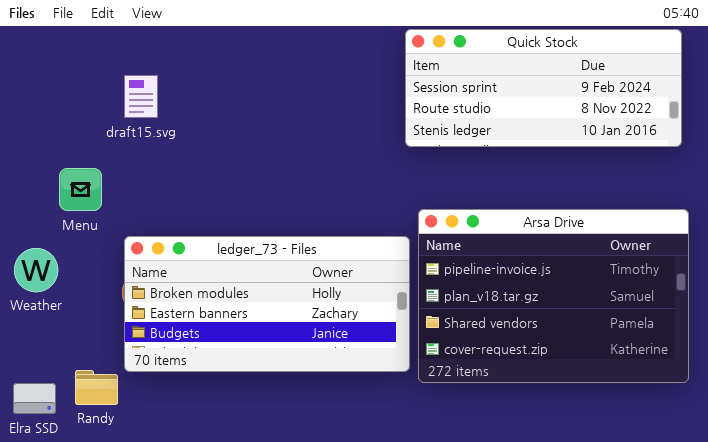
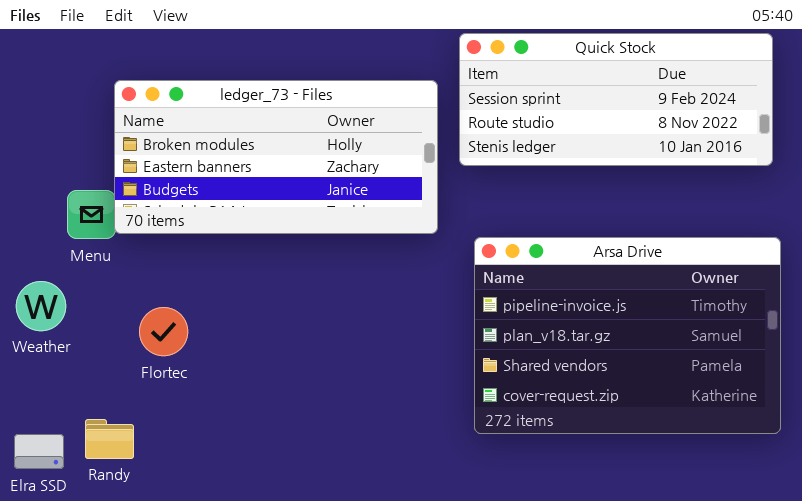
ledger_73 - Files: [124,236,410,372] -> [114,80,438,234], moved

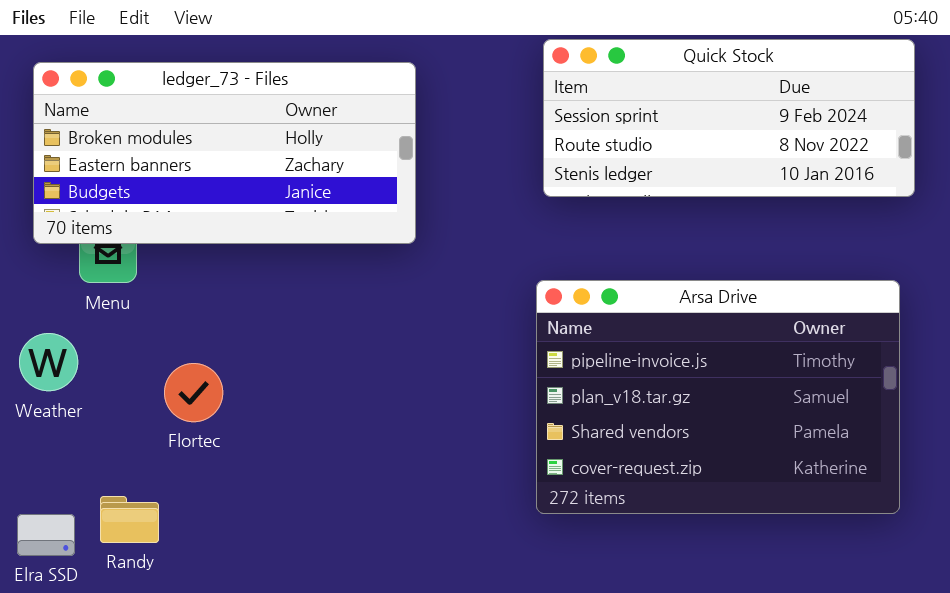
ledger_73 - Files: [114,80,438,234] -> [33,62,416,244], moved
Arsa Drive: [474,237,781,434] -> [536,280,900,514], moved

